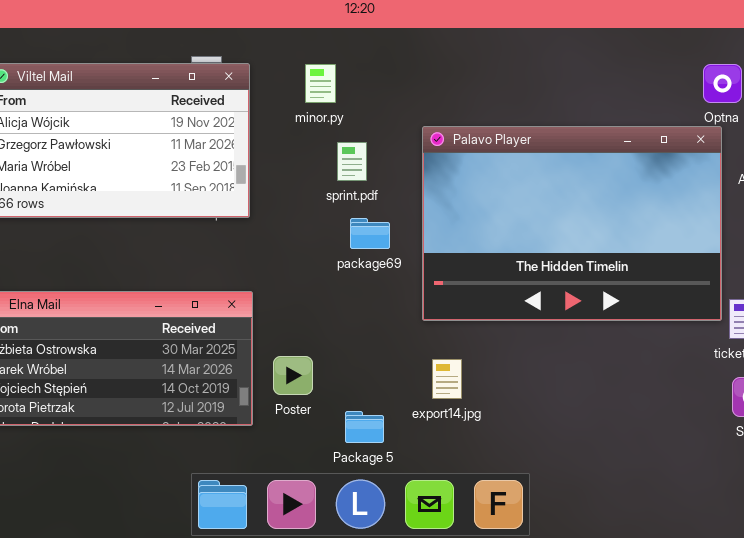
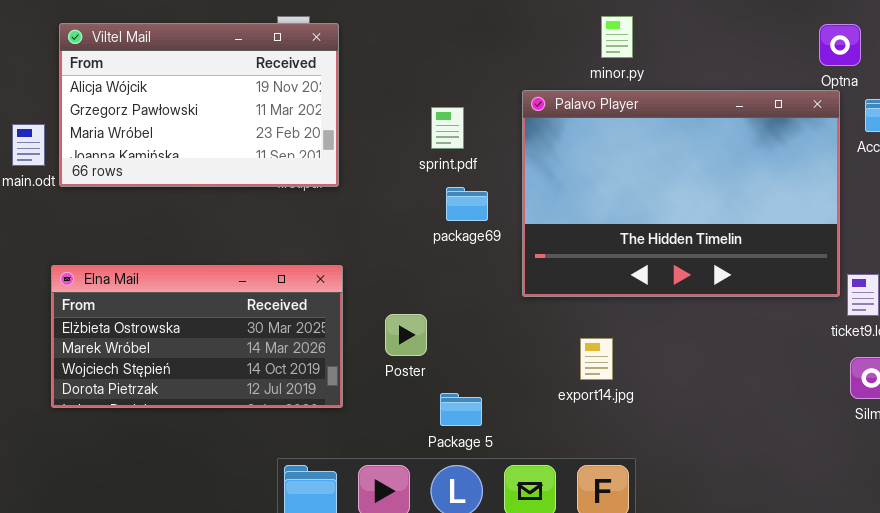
minor.py: [305,64,336,103] -> [601,16,633,58], moved
Poster: [273,356,313,395] -> [385,314,427,356], moved
export14.jpg: [432,359,462,399] -> [580,338,613,380], moved

